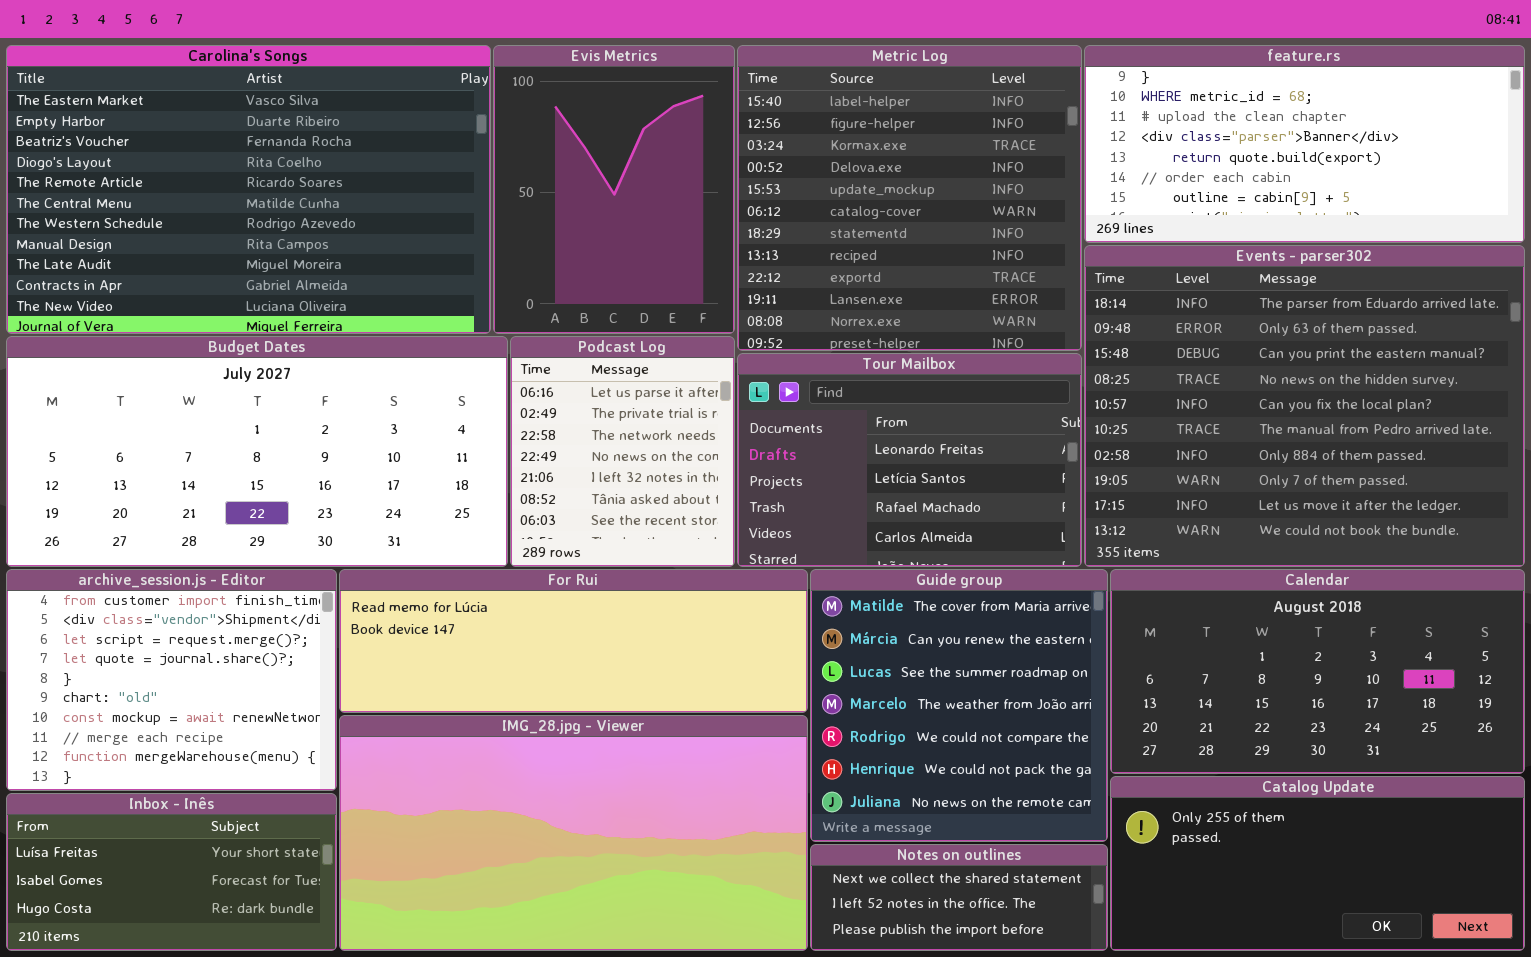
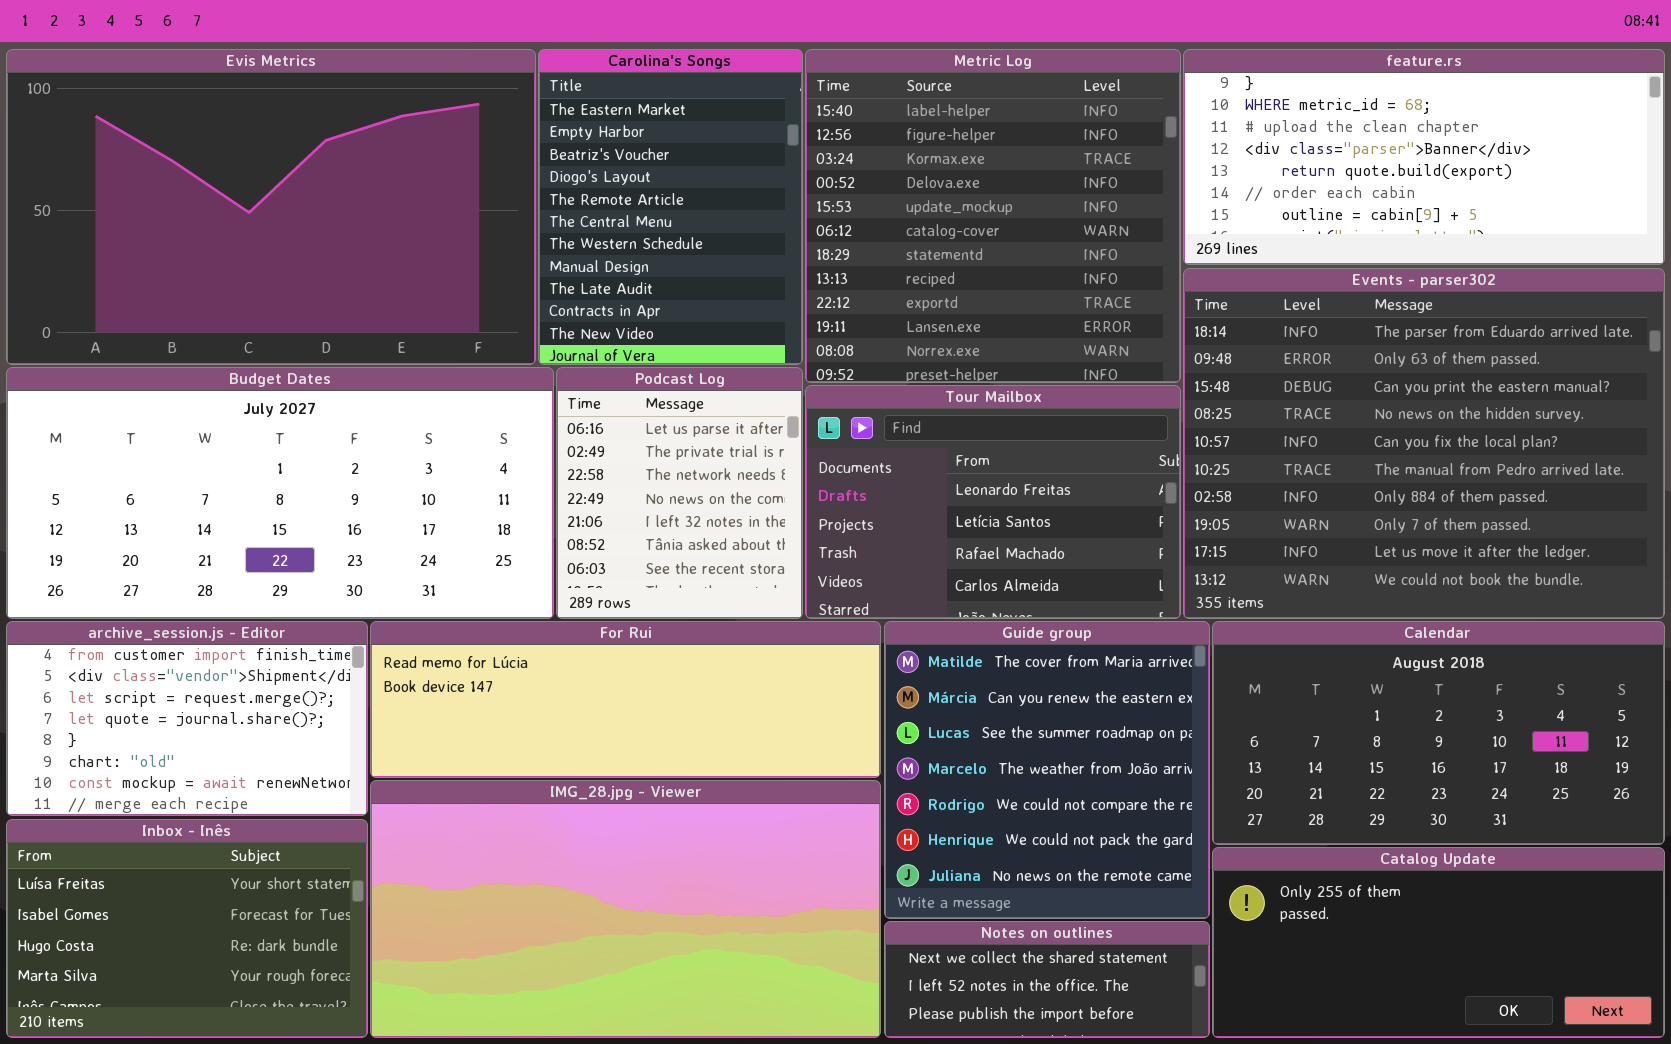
Carolina's Songs: [6,45,491,334] -> [538,49,803,365], moved, resized
Evis Metrics: [493,45,735,334] -> [6,49,536,365], moved, resized
archive_session.js - Editor: [6,569,337,791] -> [6,621,368,816], resized
Inbox - Inês: [6,793,337,951] -> [6,819,368,1038], resized

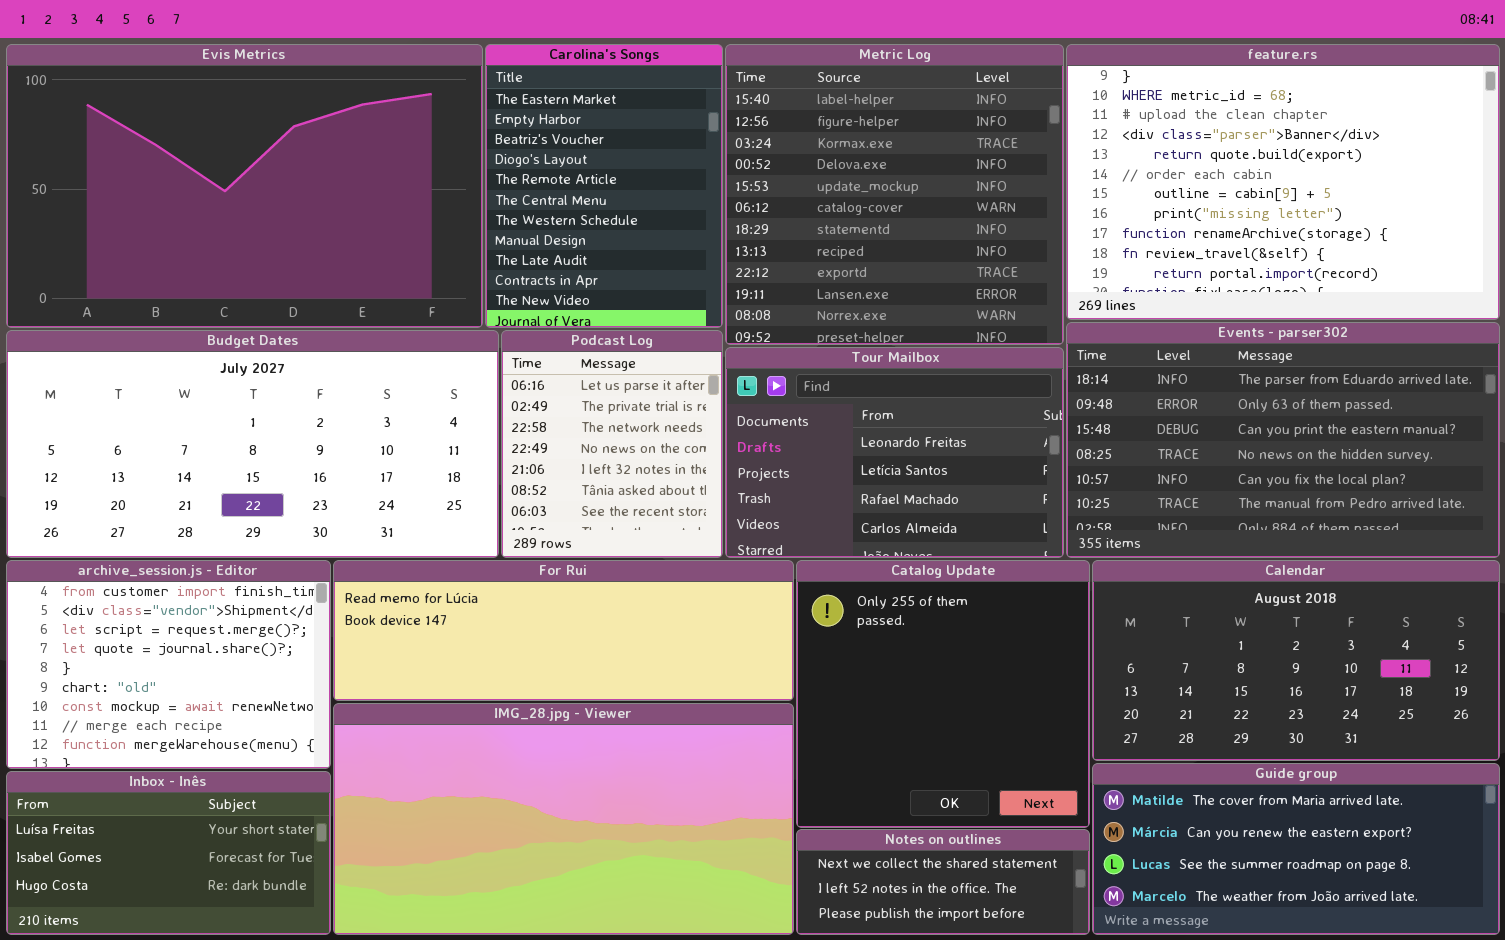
feature.rs: [1183,49,1665,265] -> [1066,44,1500,320], resized
Events - parser302: [1183,268,1665,619] -> [1066,322,1500,558], resized
archive_session.js - Editor: [6,621,368,816] -> [6,560,331,769], resized
Guide group: [884,621,1210,919] -> [1092,763,1500,935], moved, resized
Inbox - Inês: [6,819,368,1038] -> [6,771,331,935], resized
Catalog Update: [1212,847,1665,1038] -> [796,560,1090,828], moved, resized

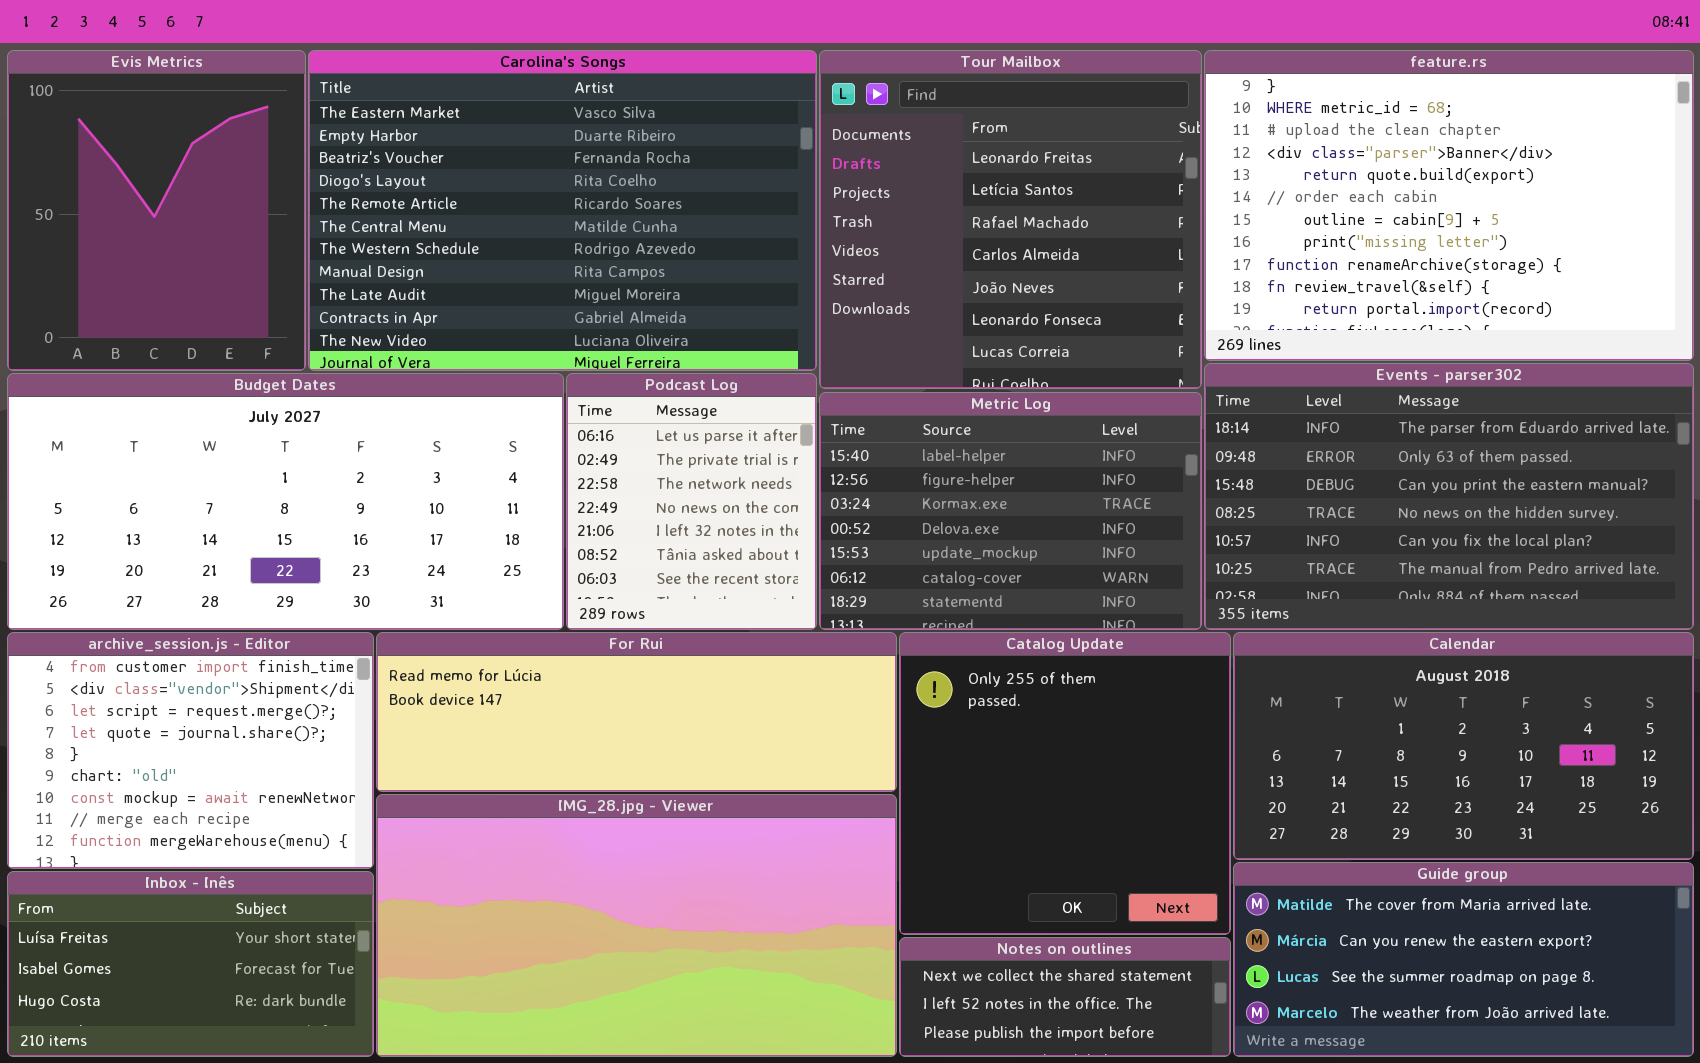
Evis Metrics: [6,44,483,328] -> [7,50,306,371], resized
Carolina's Songs: [485,44,723,328] -> [308,50,817,371], resized
Metric Log: [725,44,1064,345] -> [819,392,1202,630], moved, resized
Tour Mailbox: [725,347,1064,558] -> [819,50,1202,389], moved, resized

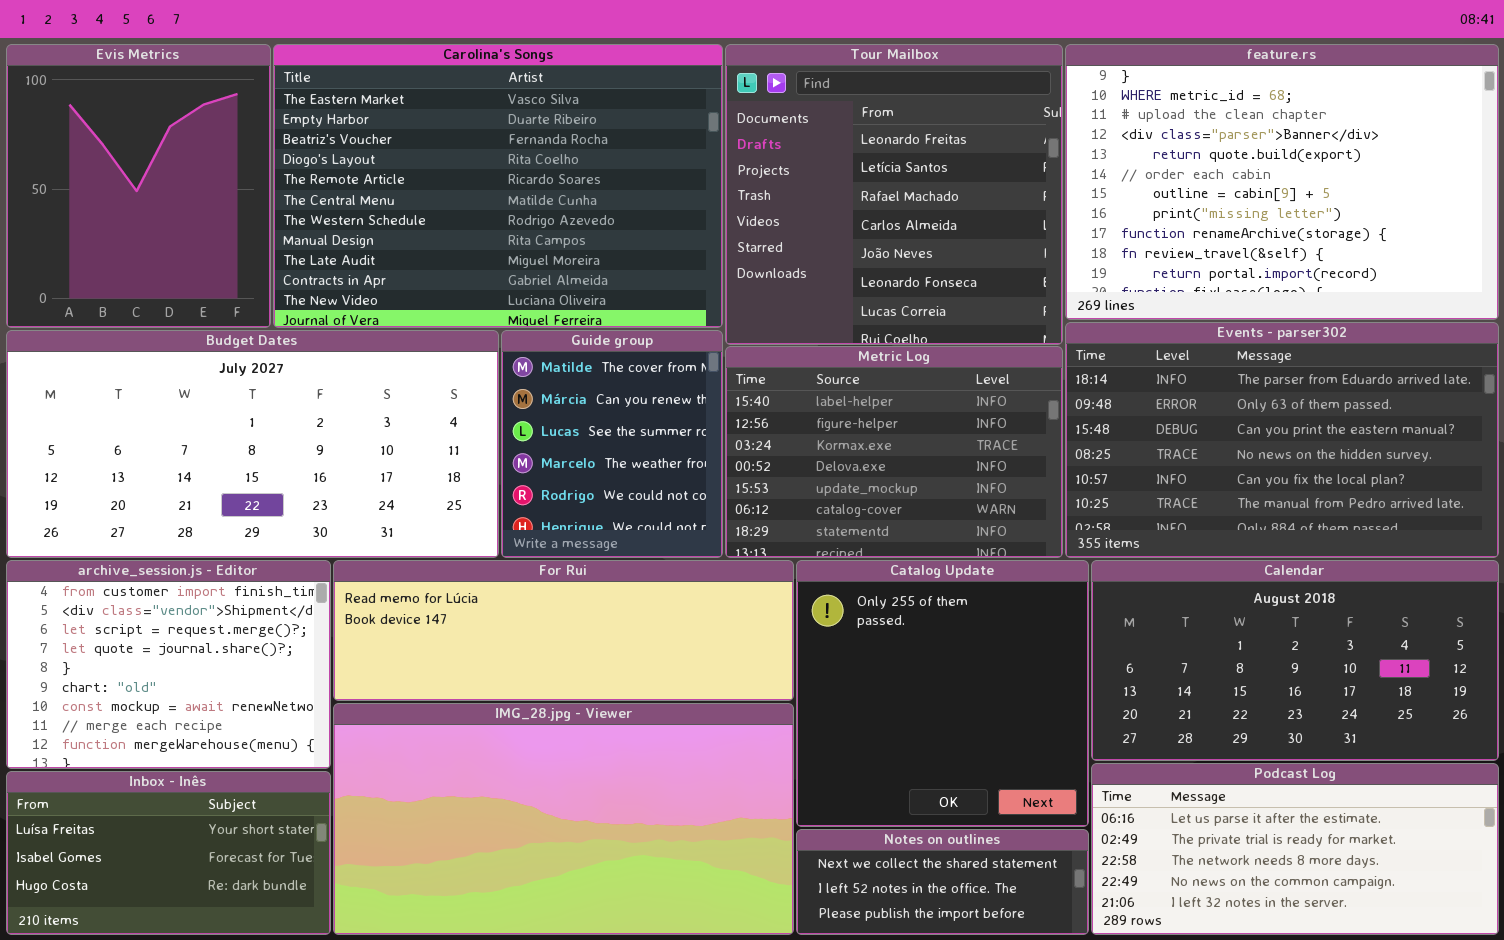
Podcast Log: [566,373,817,630] -> [1091,763,1499,935], moved, resized
Guide group: [1233,862,1694,1057] -> [501,330,723,558], moved, resized

